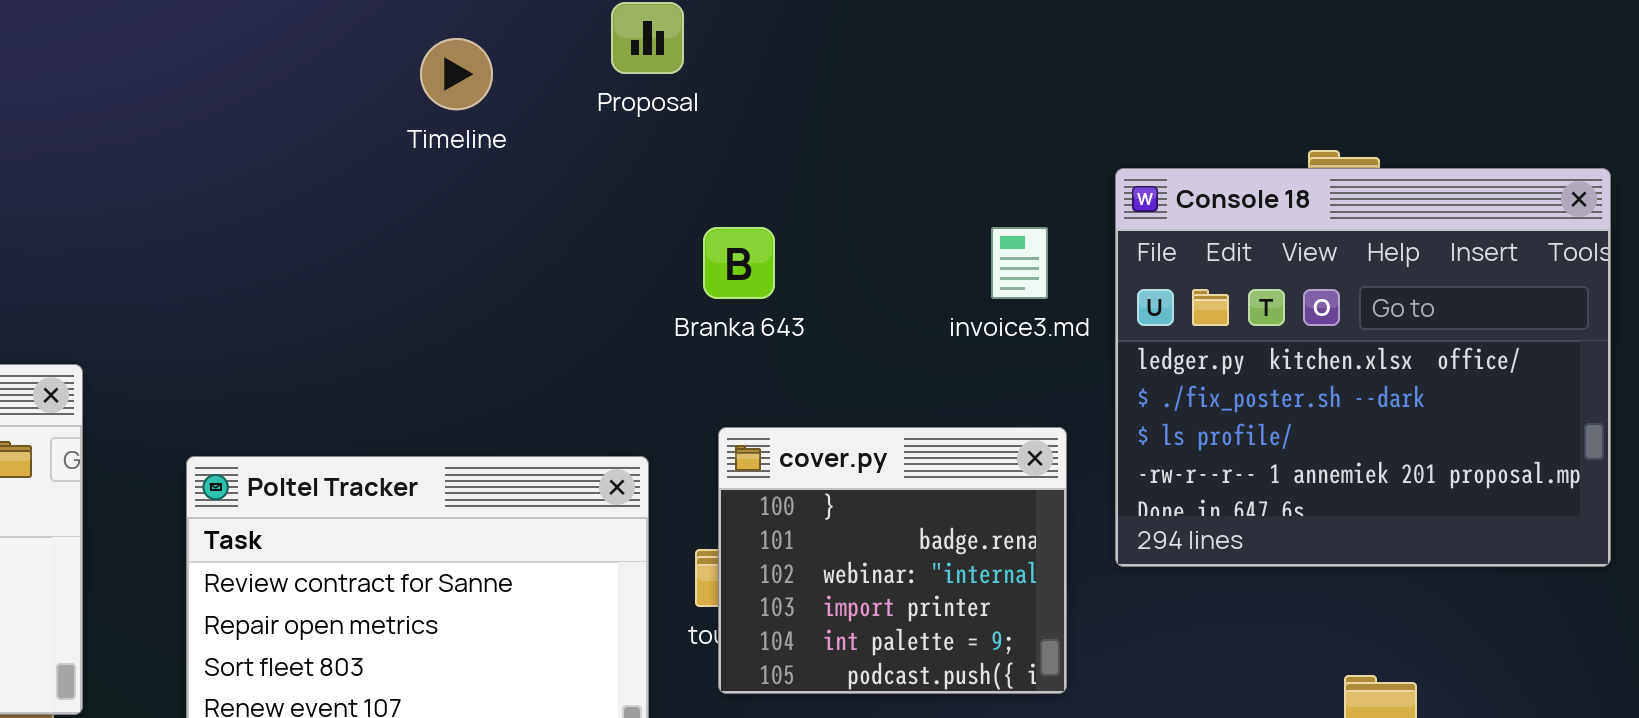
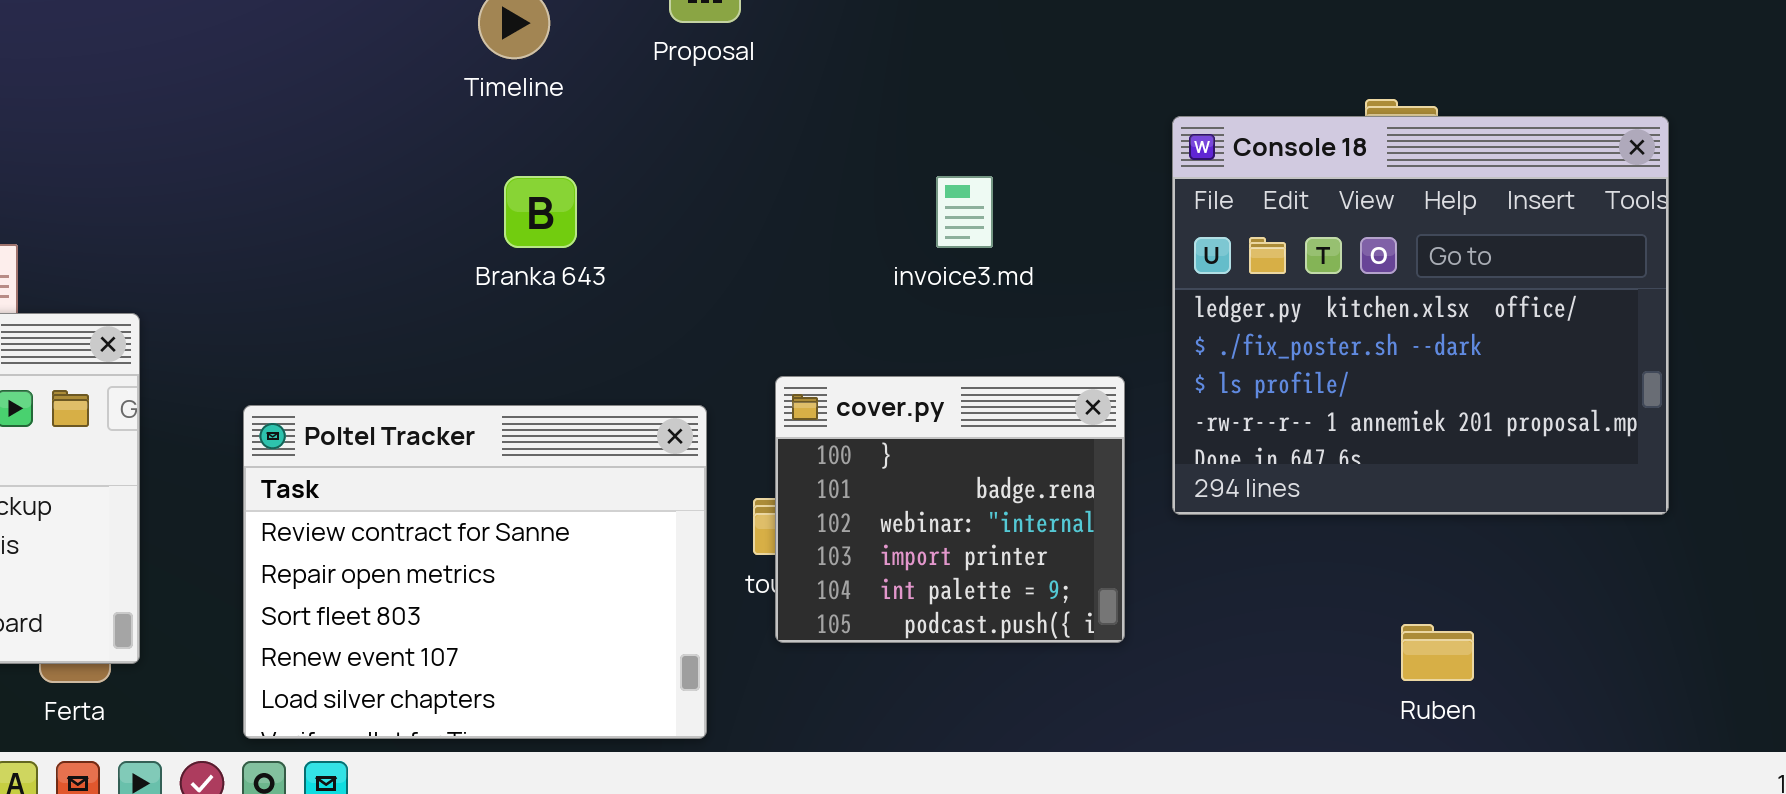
Branka 643: [703,227,775,299] -> [504,176,577,248], moved
invoice3.md: [991,227,1048,299] -> [936,176,993,248], moved

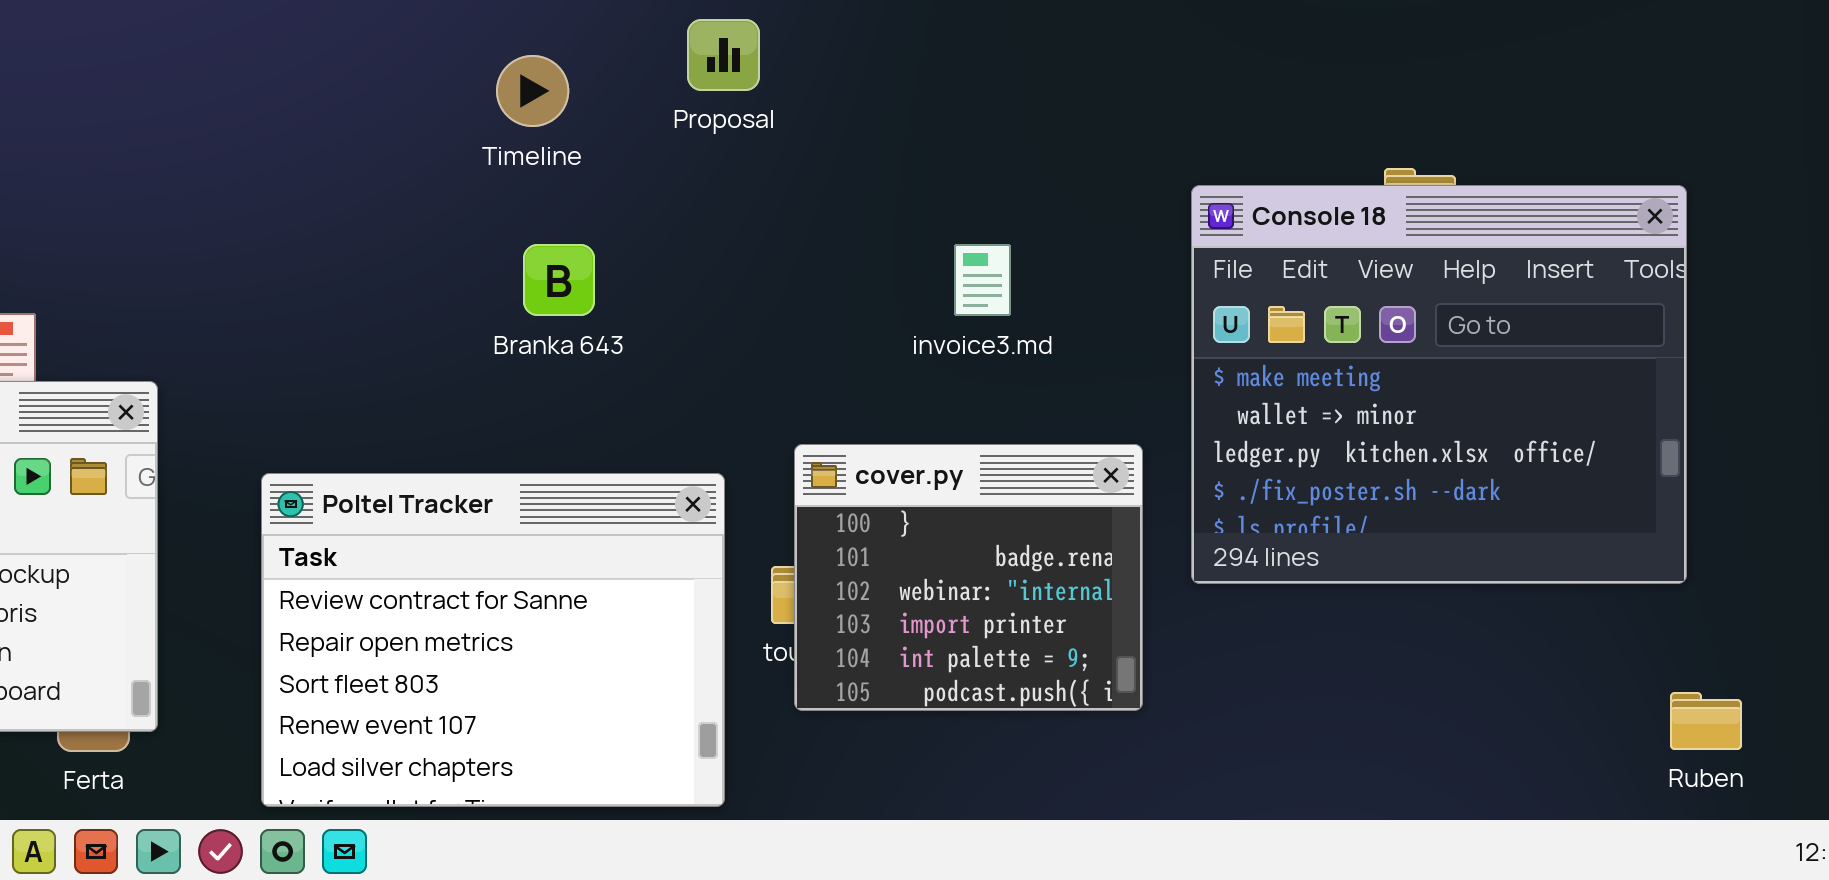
Console 18: [1172,116,1669,515] -> [1191,185,1687,584], scrolled up 2 rows
Ruben: [1401,624,1474,681] -> [1670,692,1742,750], moved

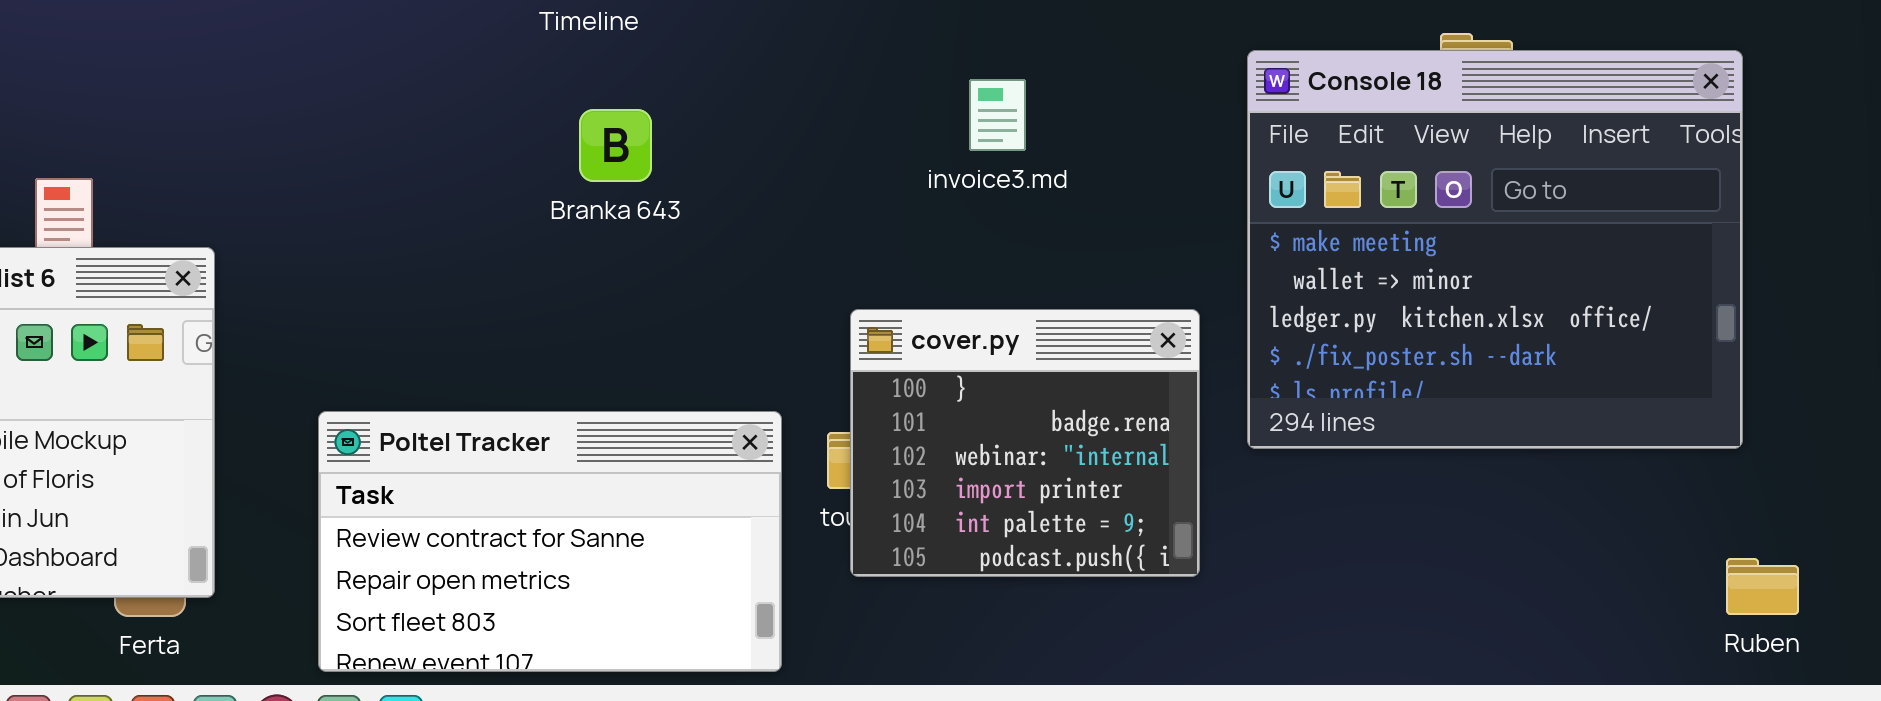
invoice3.md: [954,244,1011,316] -> [969,79,1026,151], moved
Poltel Tracker: [261,473,725,807] -> [318,411,782,672], resized

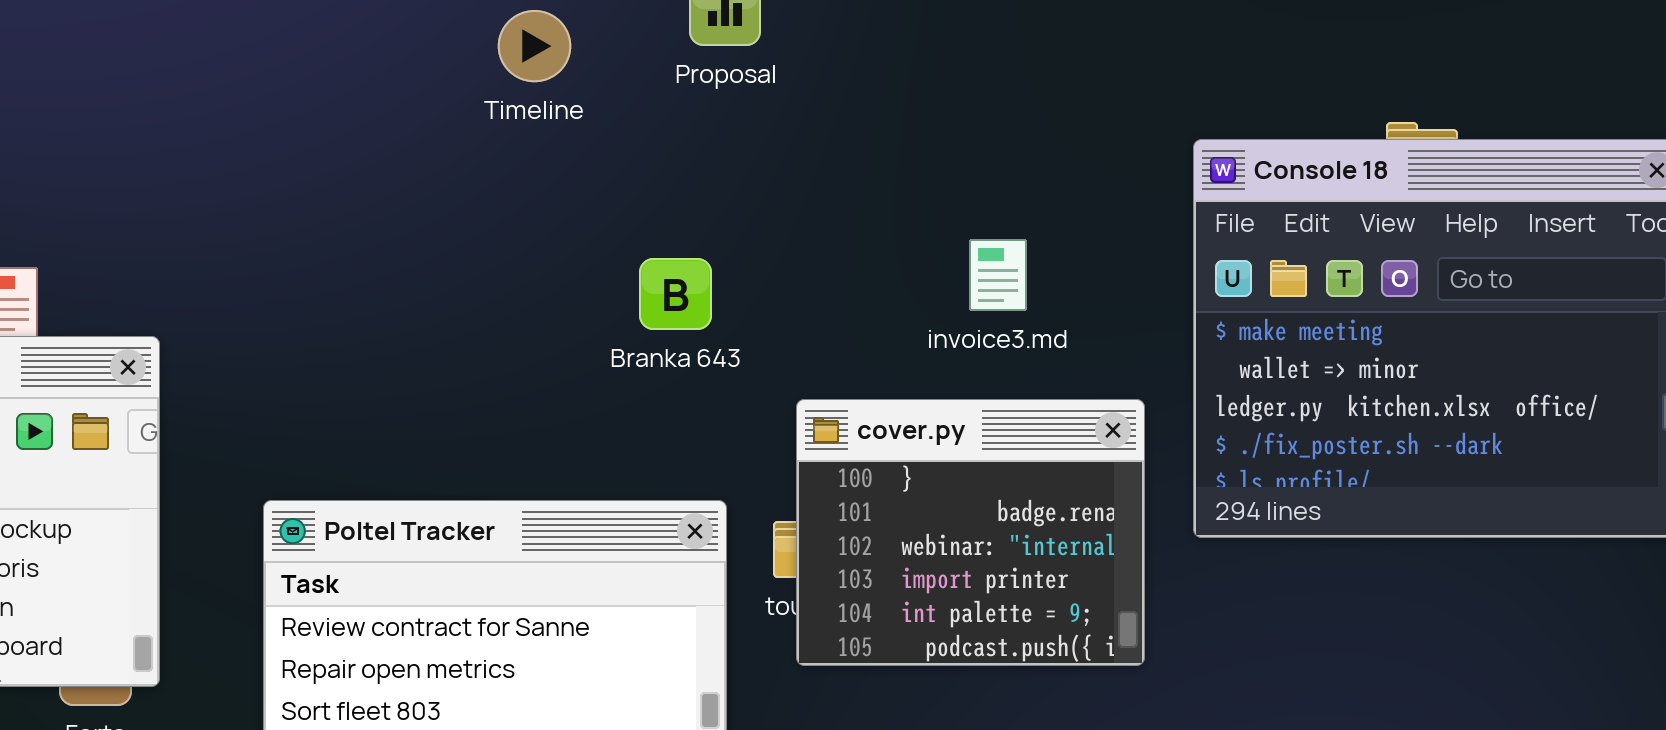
invoice3.md: [969,79,1026,151] -> [969,239,1027,311], moved
Branka 643: [579,109,652,182] -> [639,258,712,330], moved

